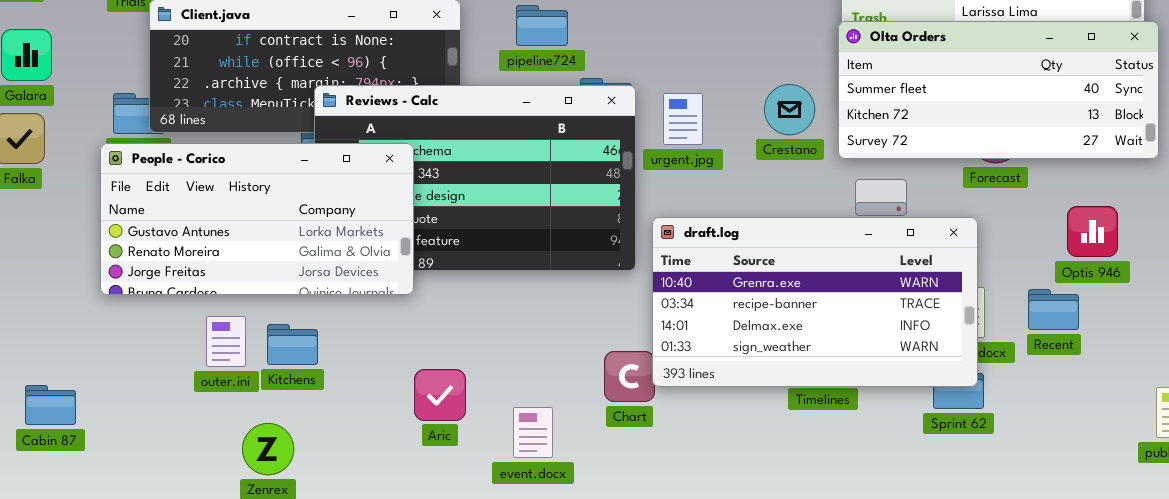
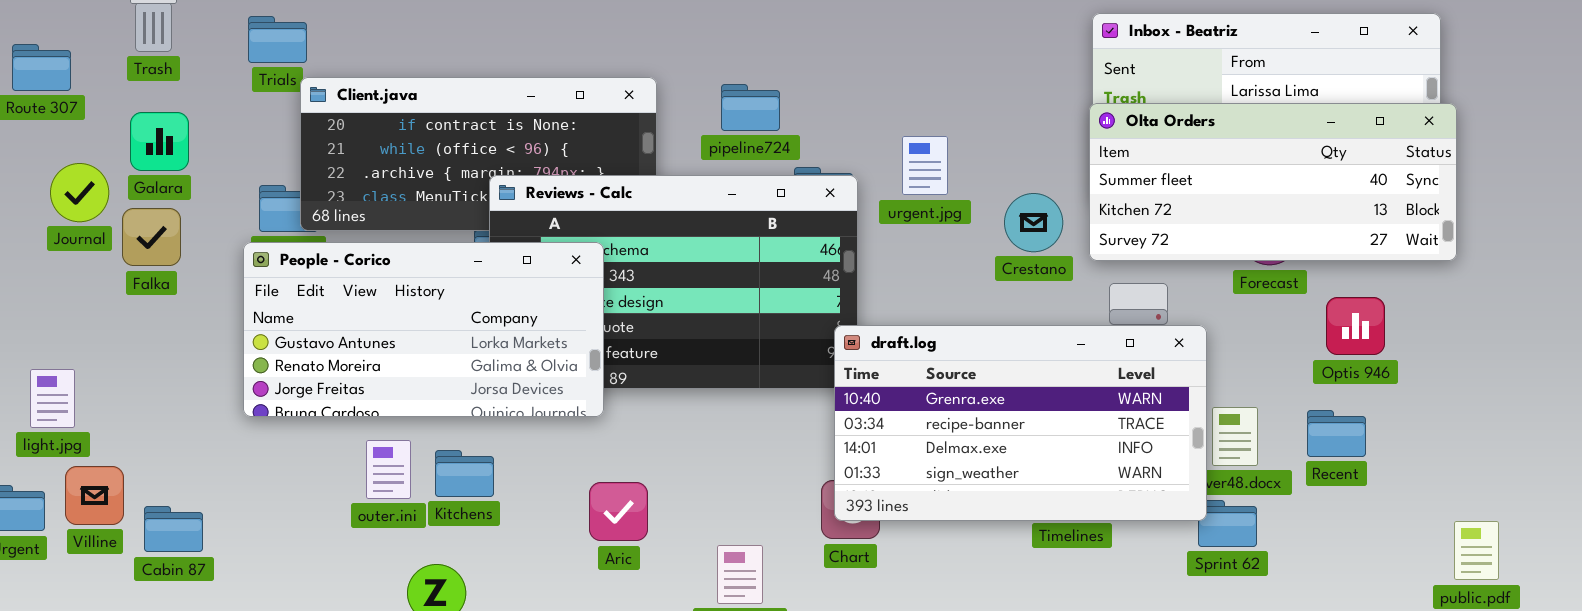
Crestano: [764,84,815,135] -> [1004,193,1063,252], moved
urgent.jpg: [663,93,703,145] -> [902,136,948,195], moved
Optis 946: [1067,206,1118,257] -> [1326,297,1385,355], moved
draft.log: [652,217,978,387] -> [834,325,1207,521], moved
Aric: [414,369,466,421] -> [589,482,648,541], moved
Cabin 87: [25,385,76,425] -> [144,506,203,552], moved

